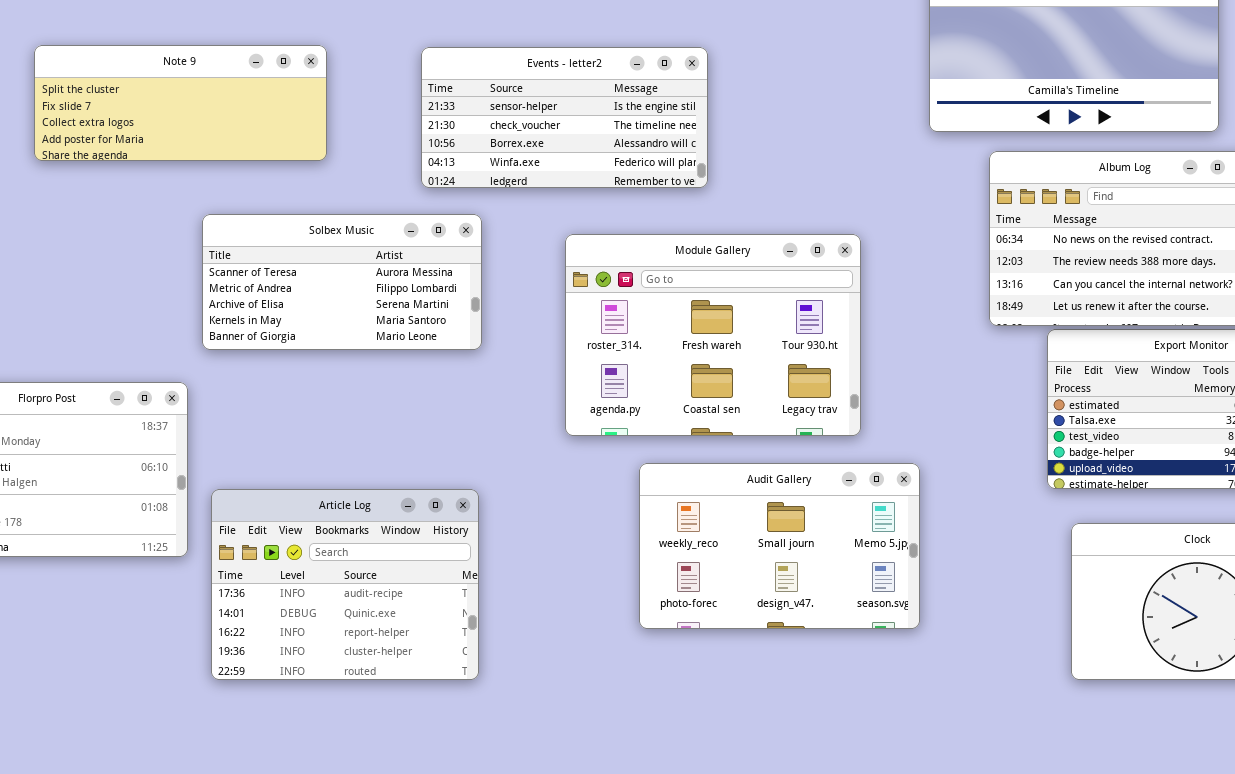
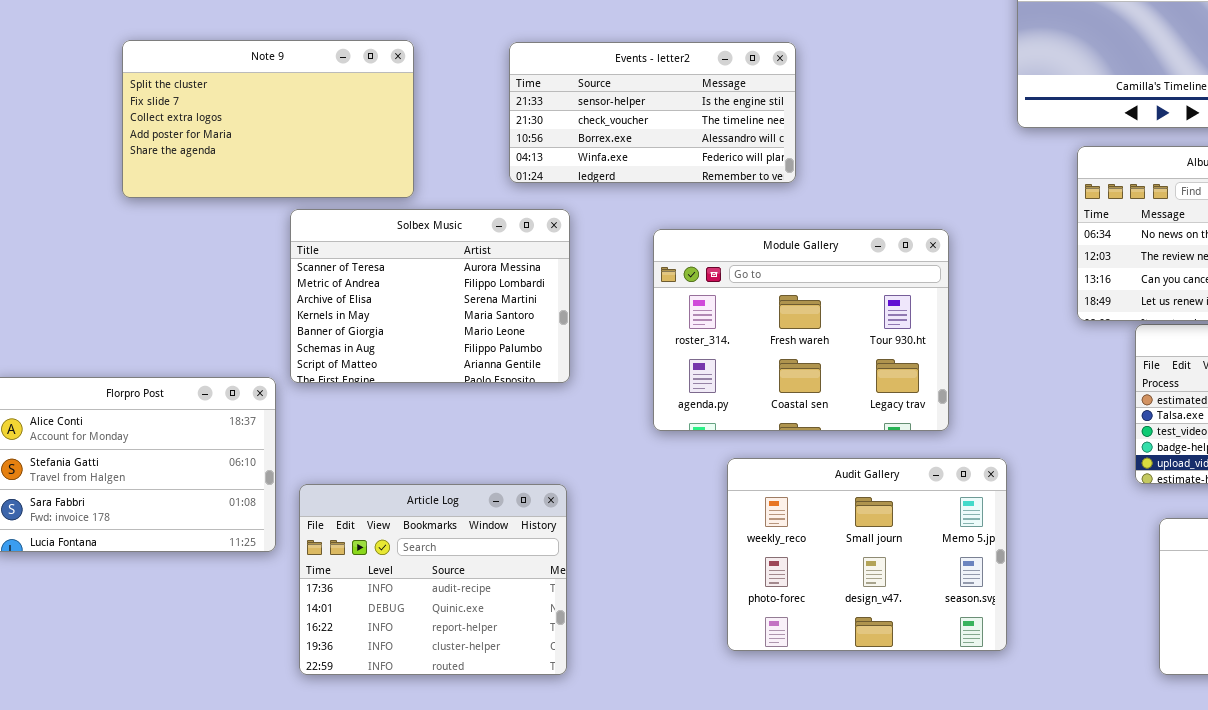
Note 9: [34,45,327,161] -> [122,40,414,198], resized
Solbex Music: [202,214,482,350] -> [290,209,570,383], resized
Audit Gallery: [639,463,920,629] -> [727,458,1007,651], resized

